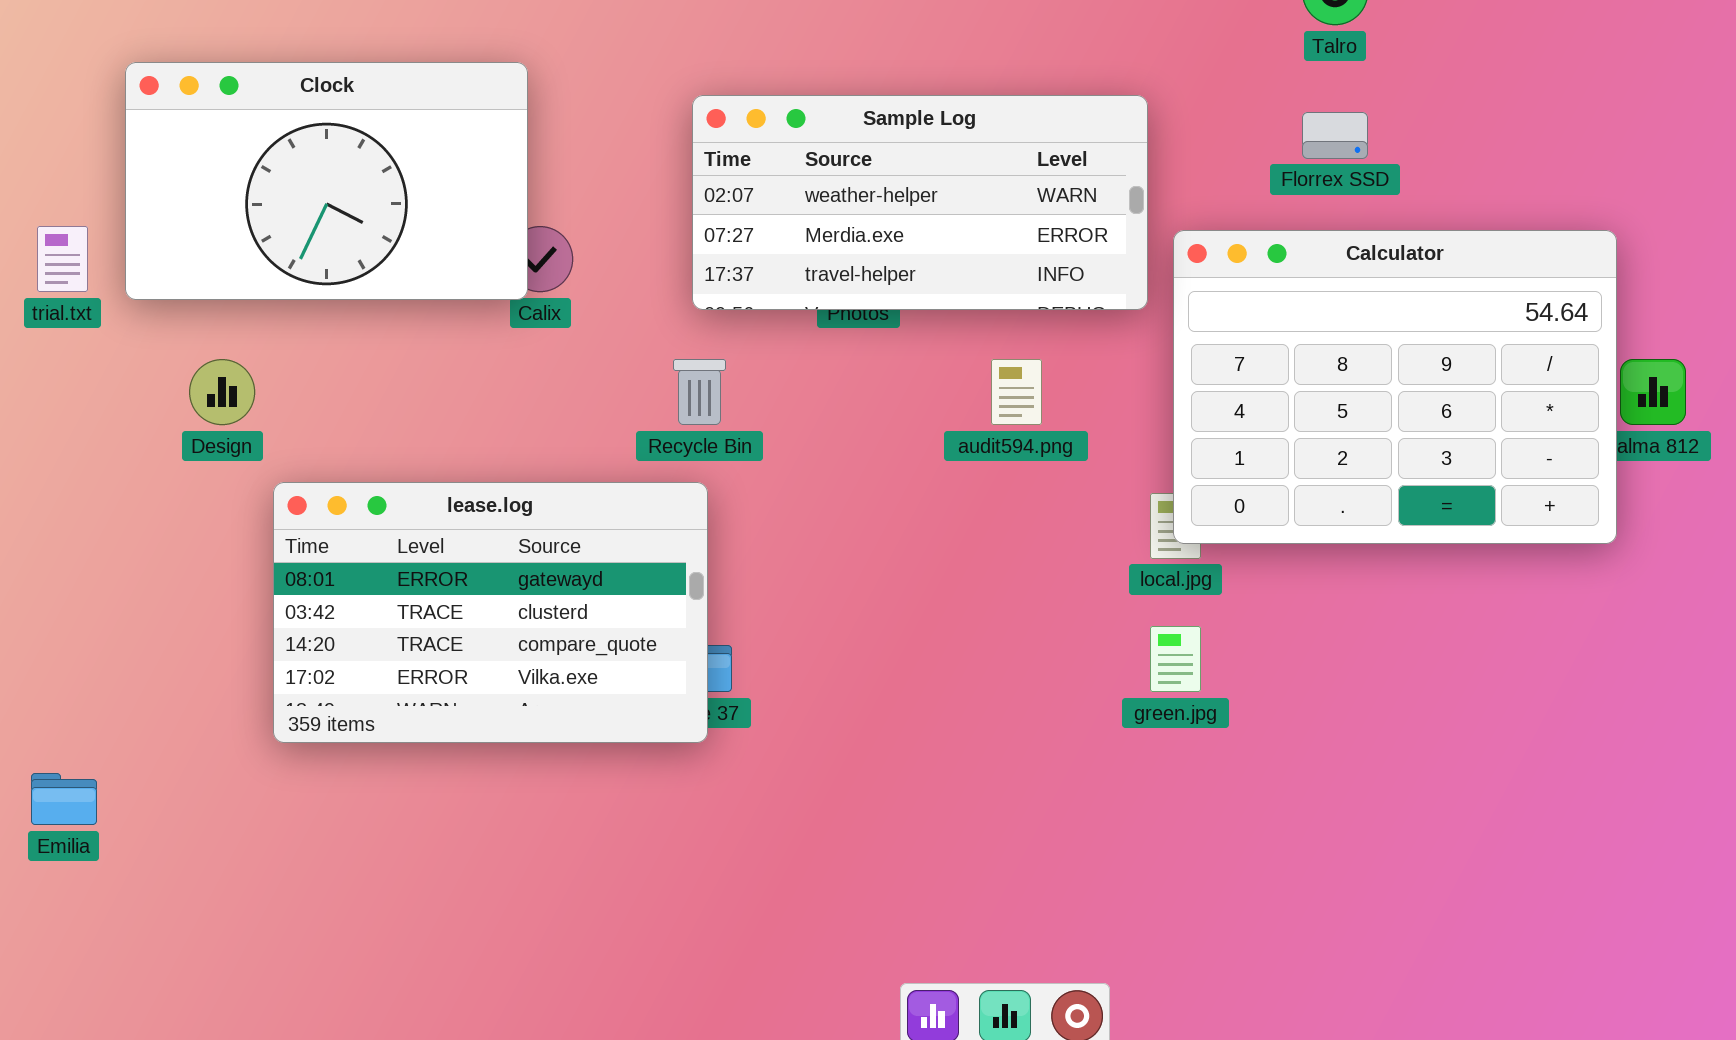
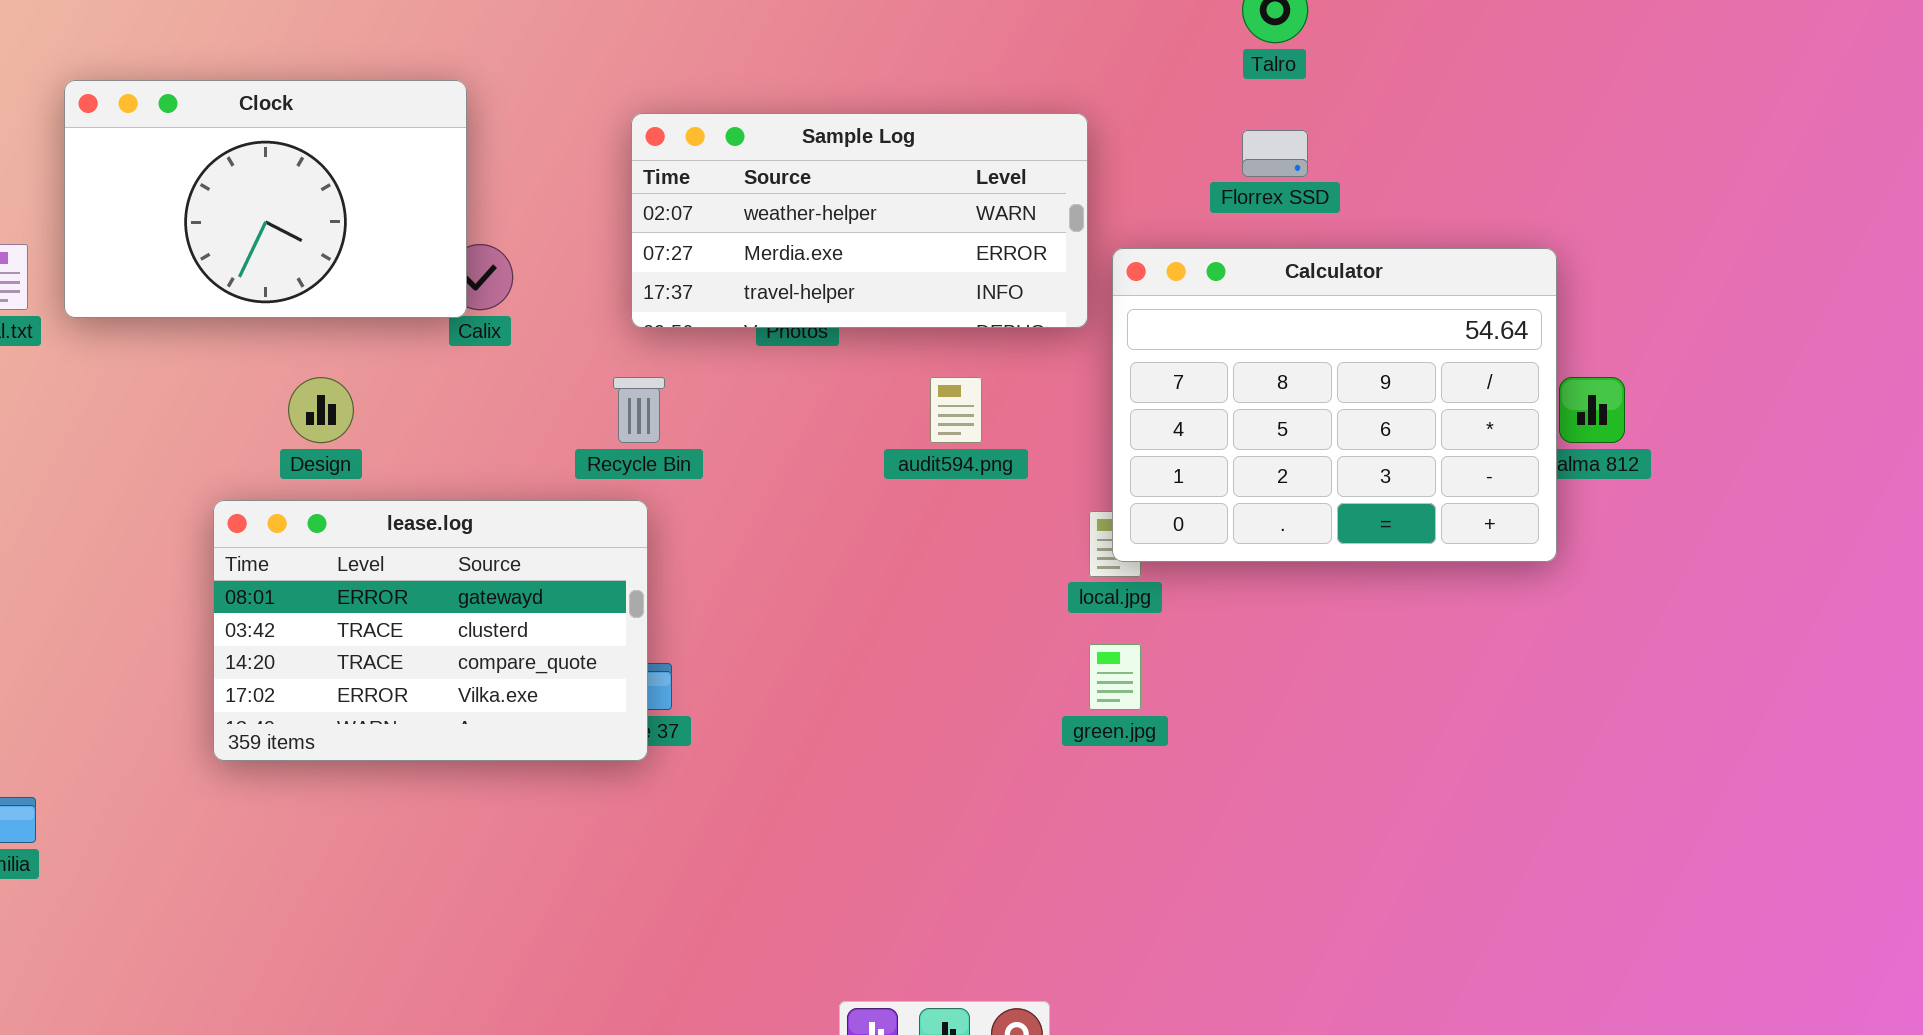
Design: [189,359,255,425] -> [288,377,354,443], moved

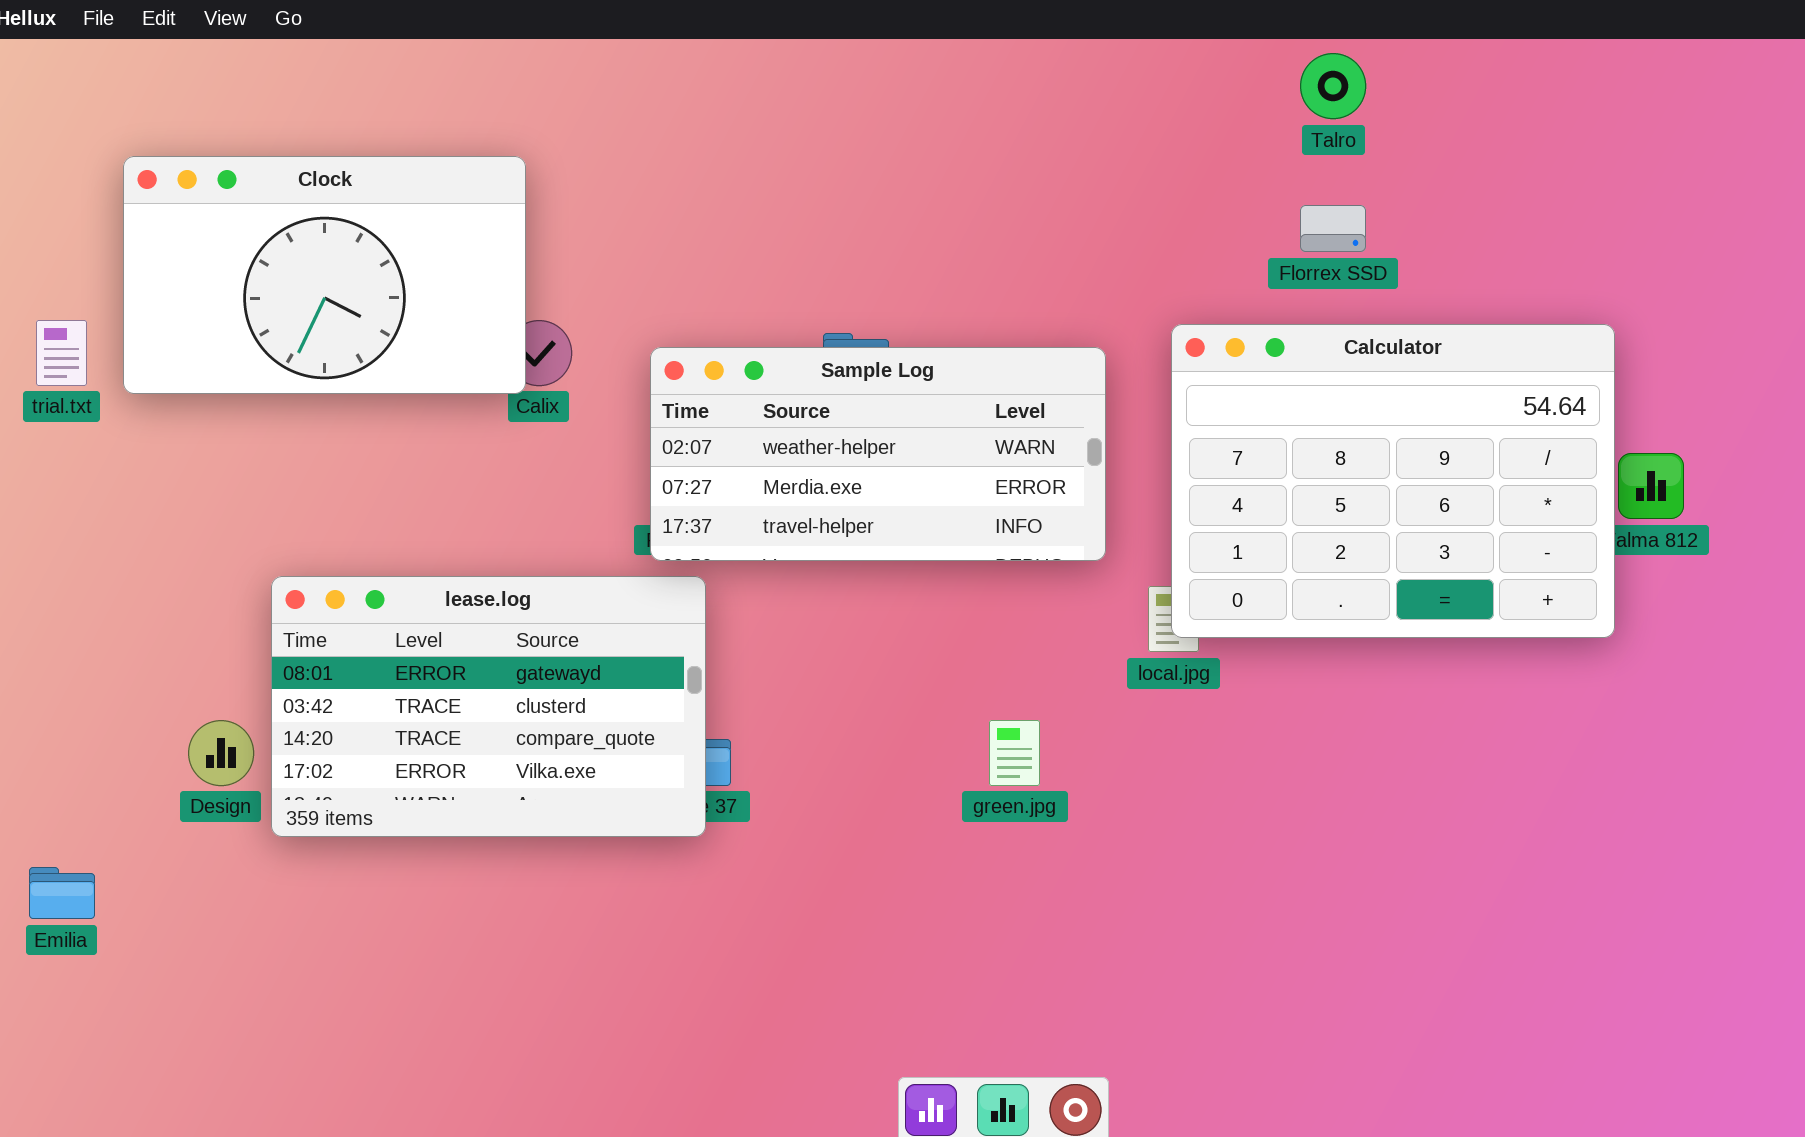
Sample Log: [631,113,1088,328] -> [650,347,1106,561], moved
Design: [288,377,354,443] -> [188,720,254,786], moved
green.jpg: [1089,644,1141,710] -> [989,720,1040,786], moved

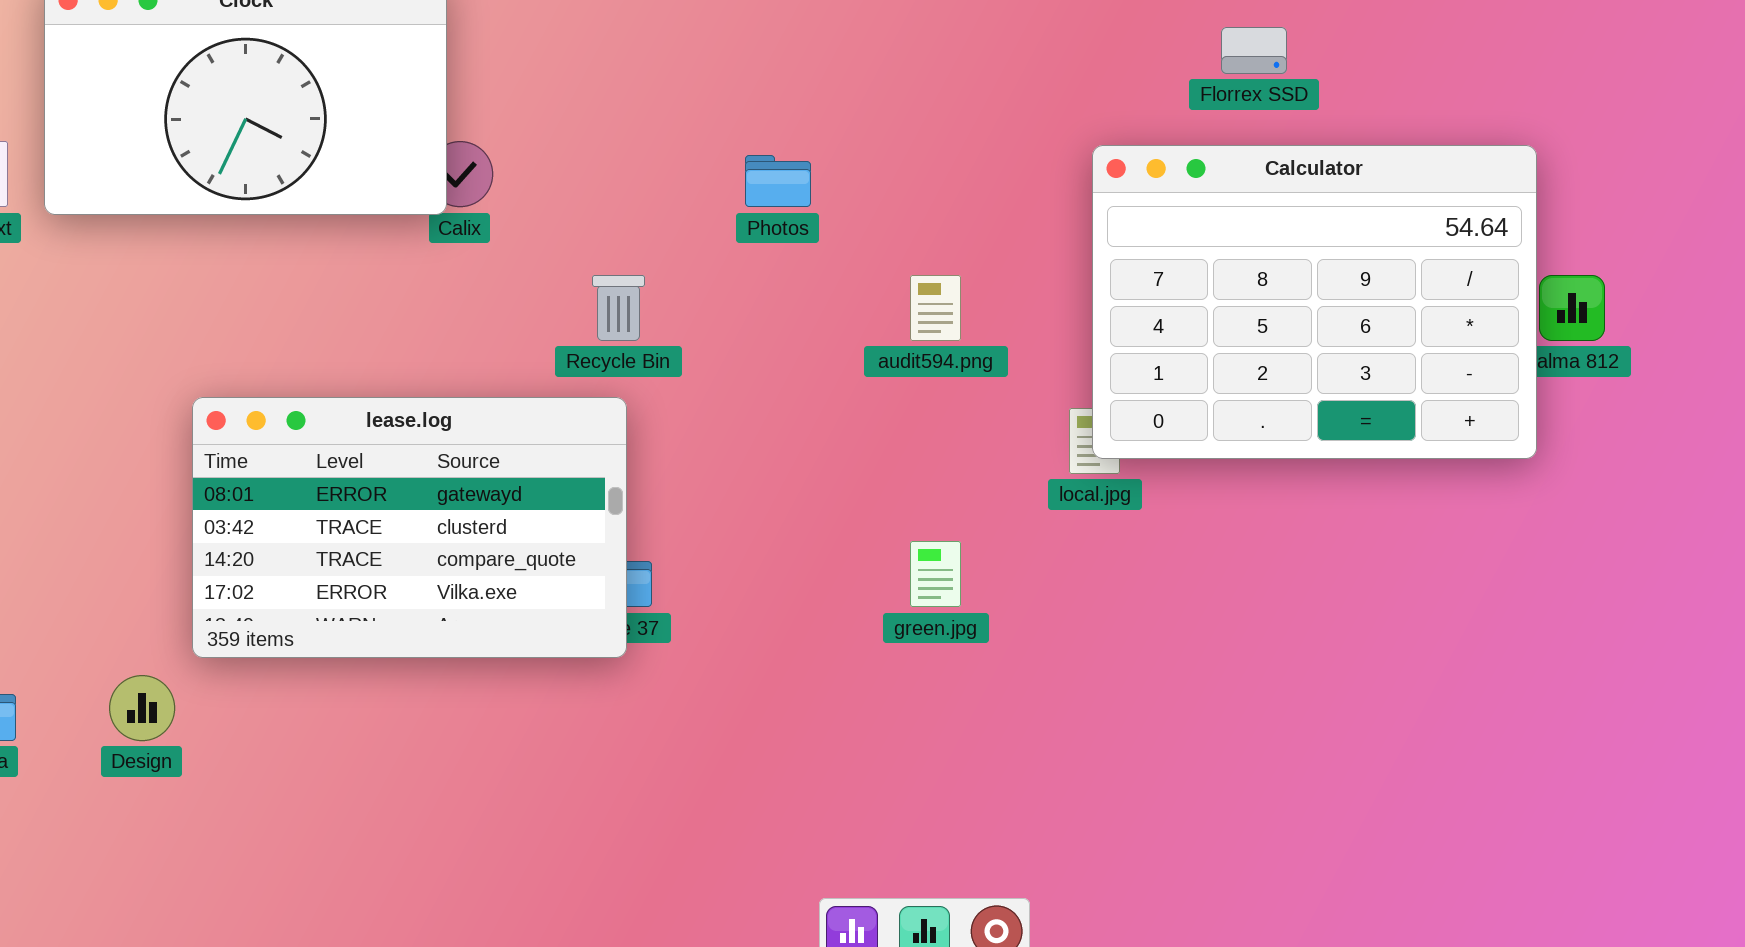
Sample Log: [650,347,1106,561] -> none, closed
Design: [188,720,254,786] -> [109,675,175,741], moved

